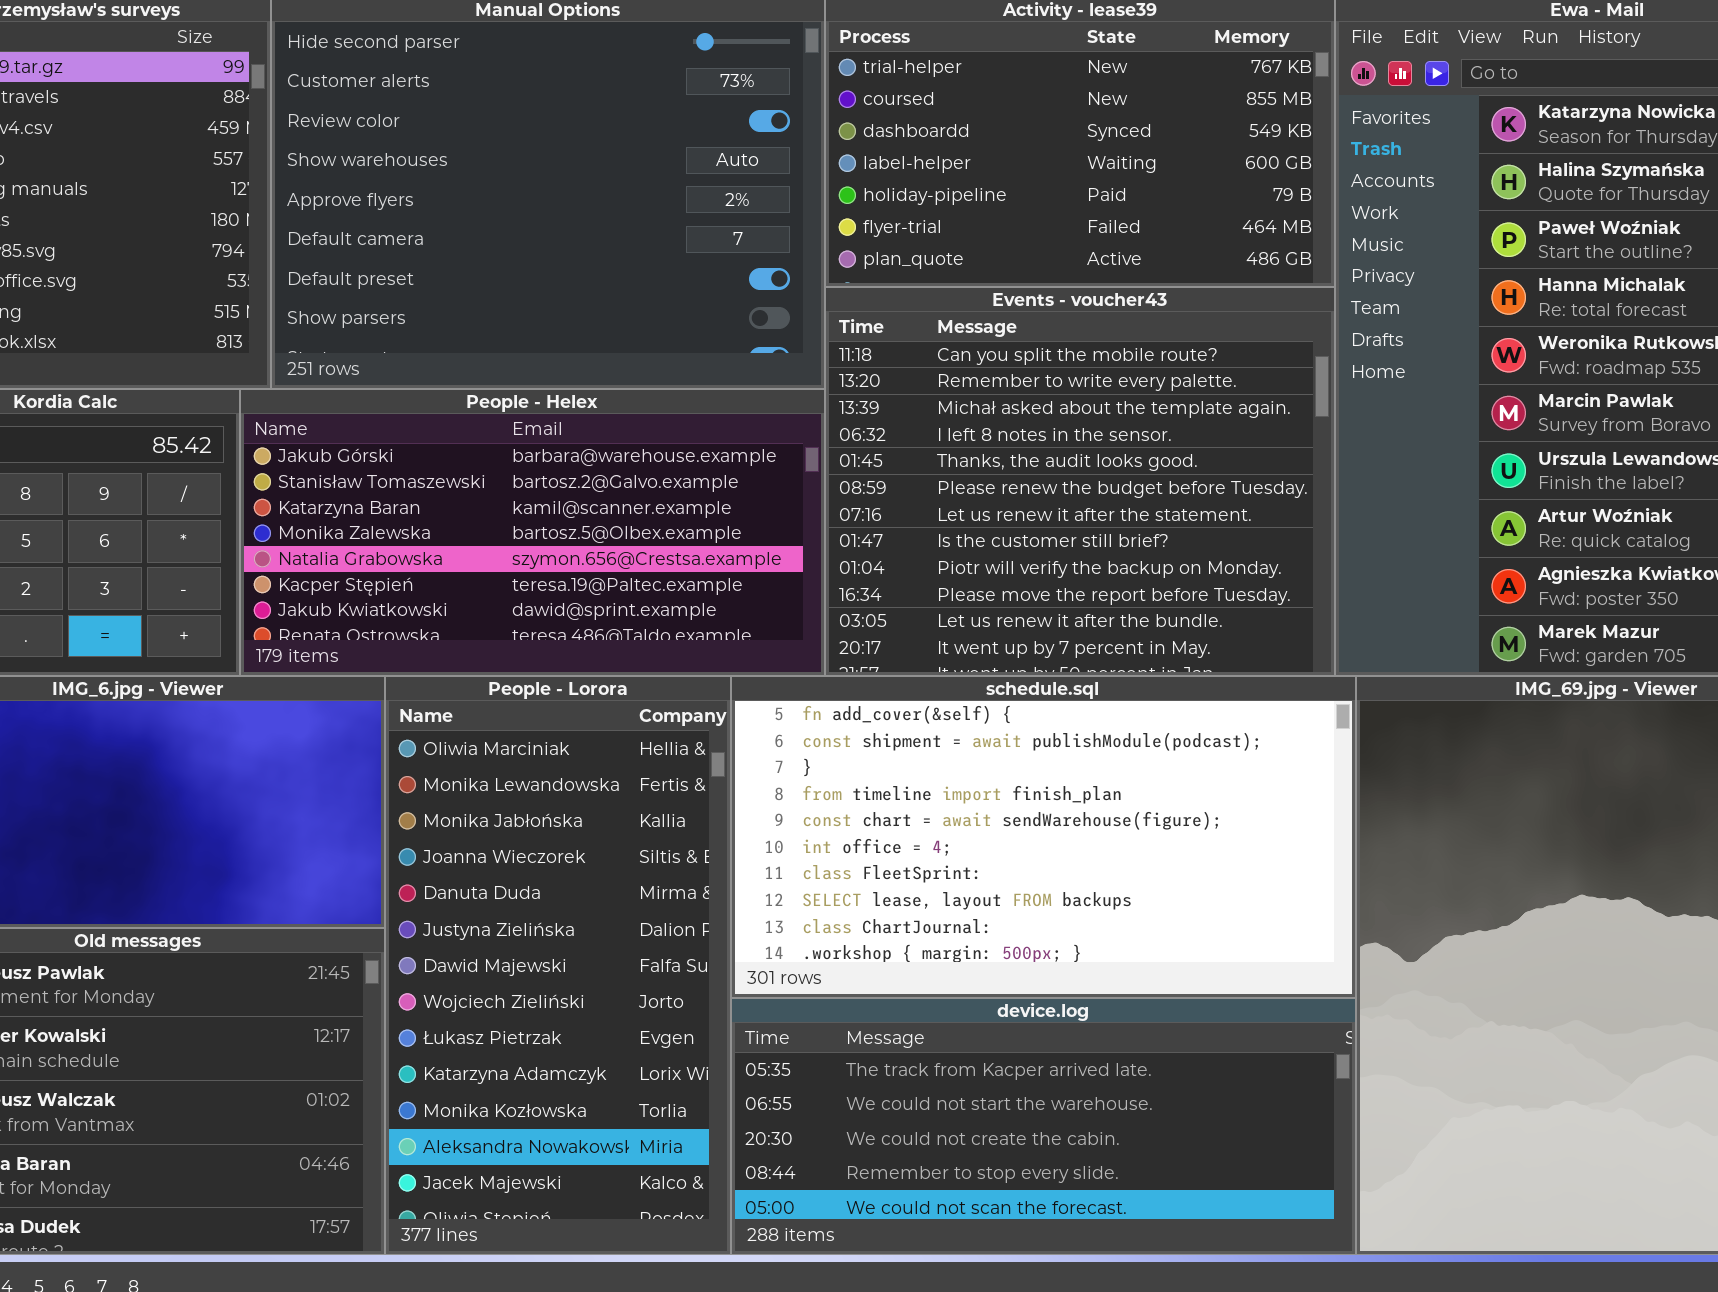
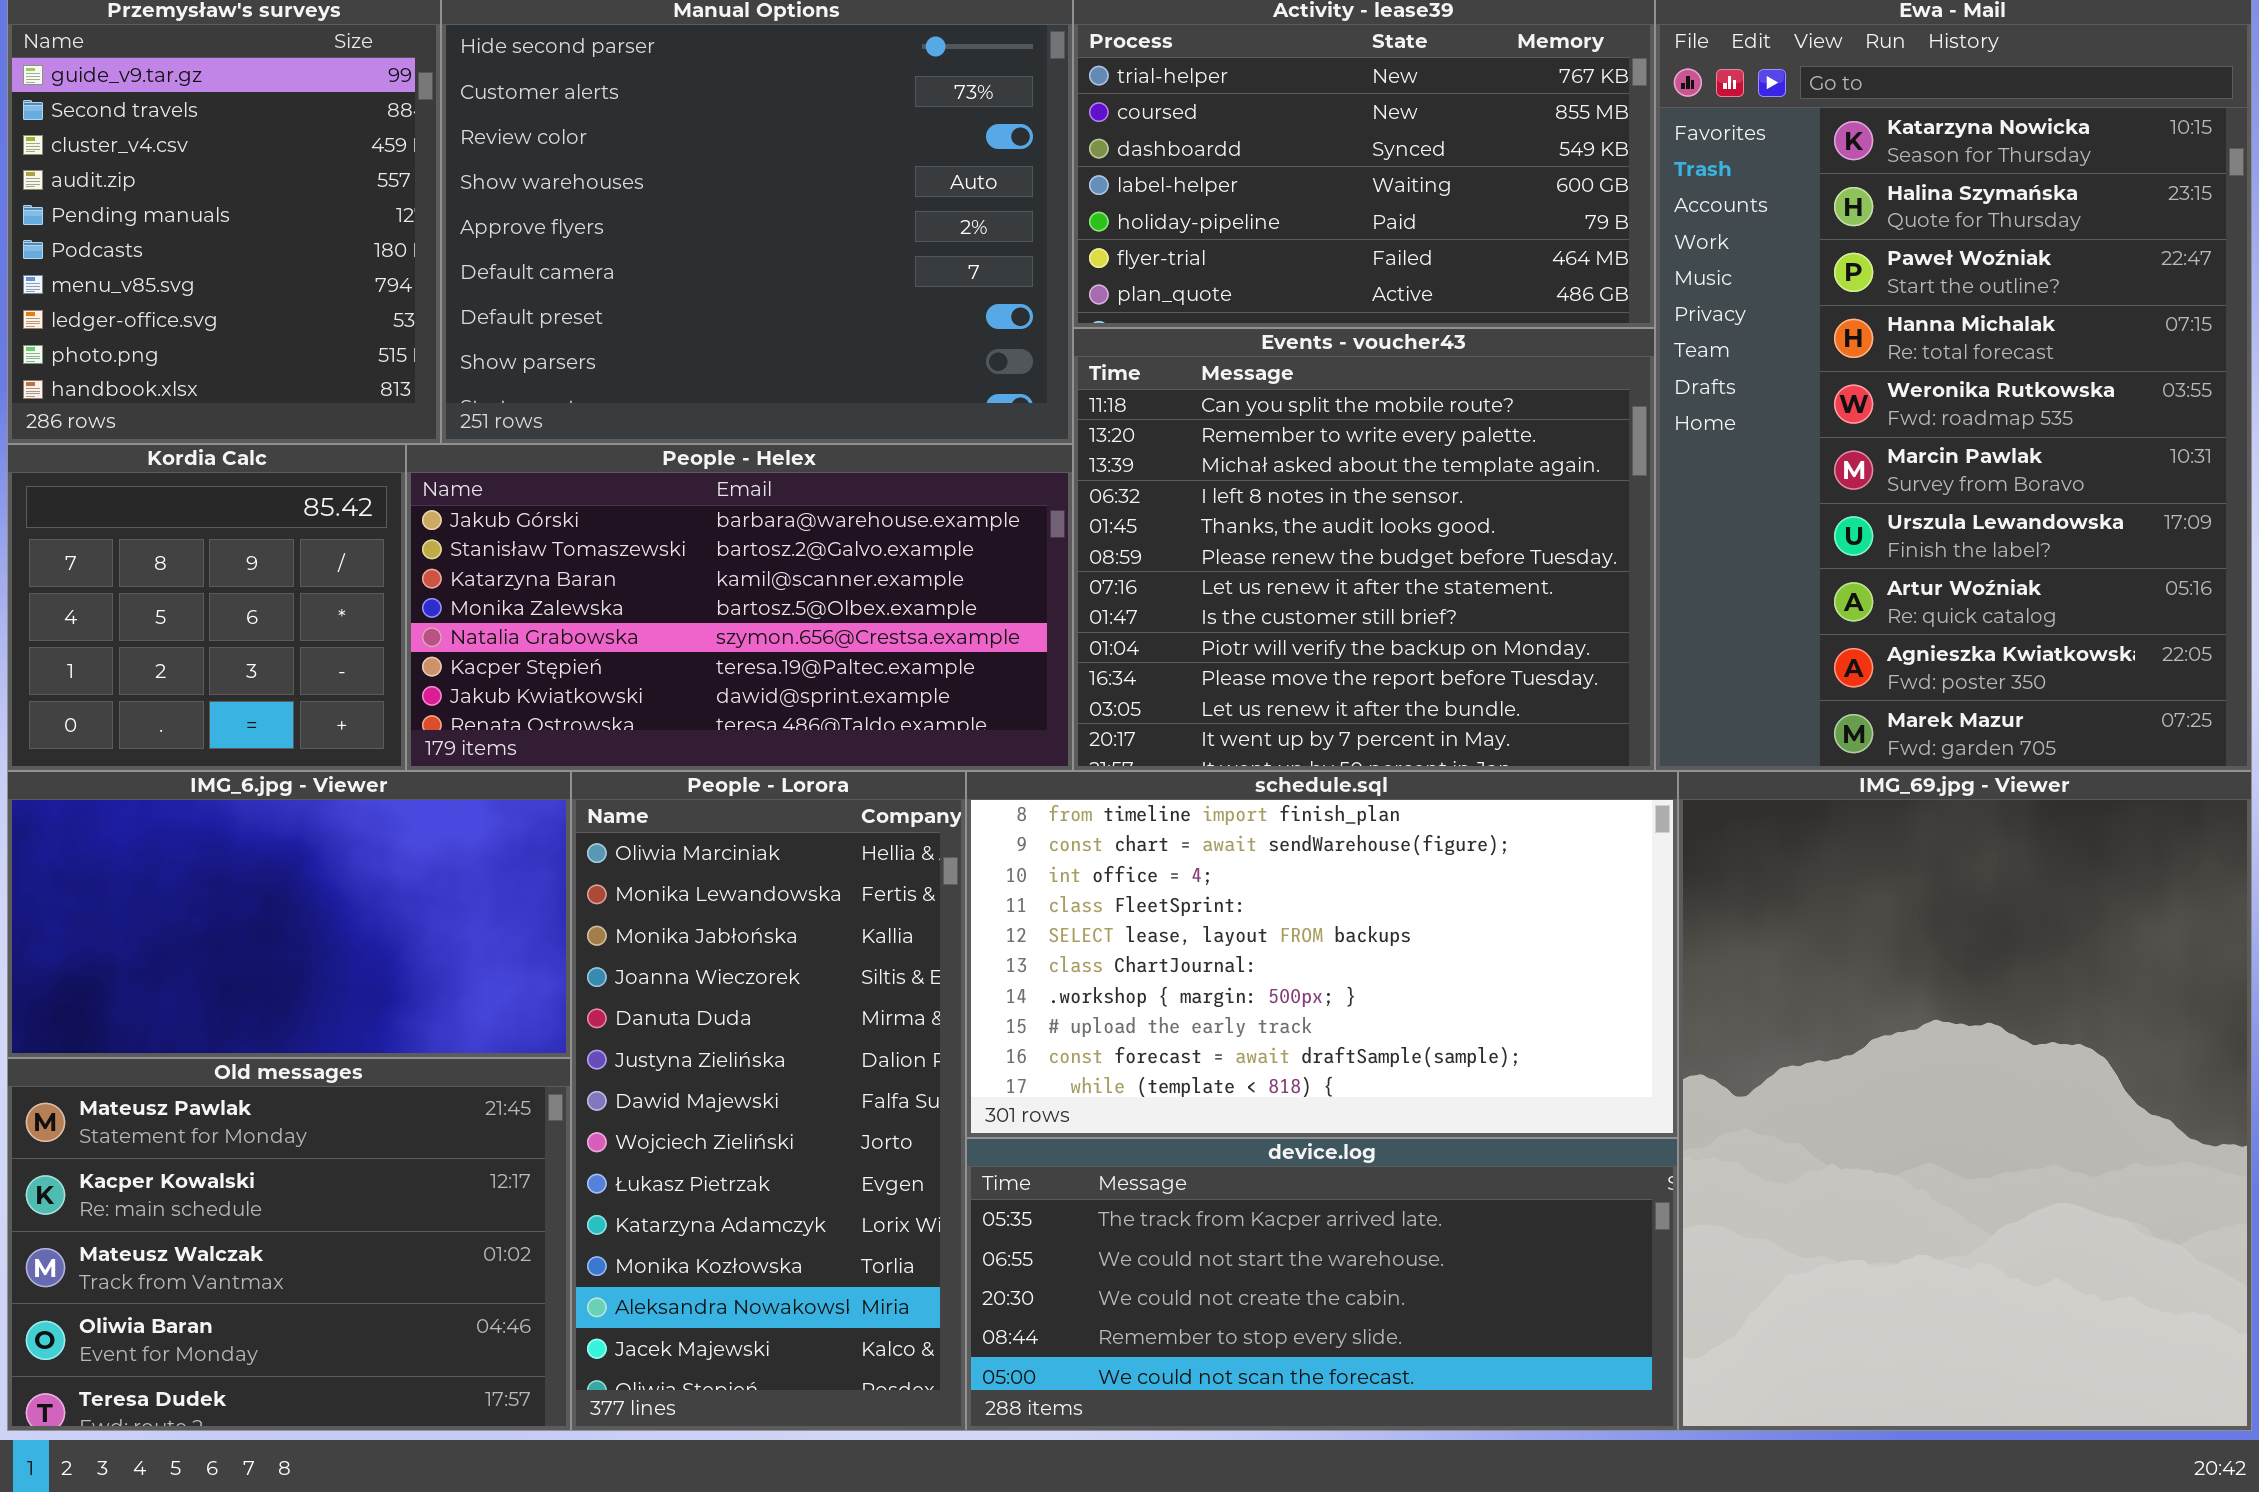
schedule.sql: [731,676,1356,998] -> [966,771,1678,1138], scrolled down 3 rows

